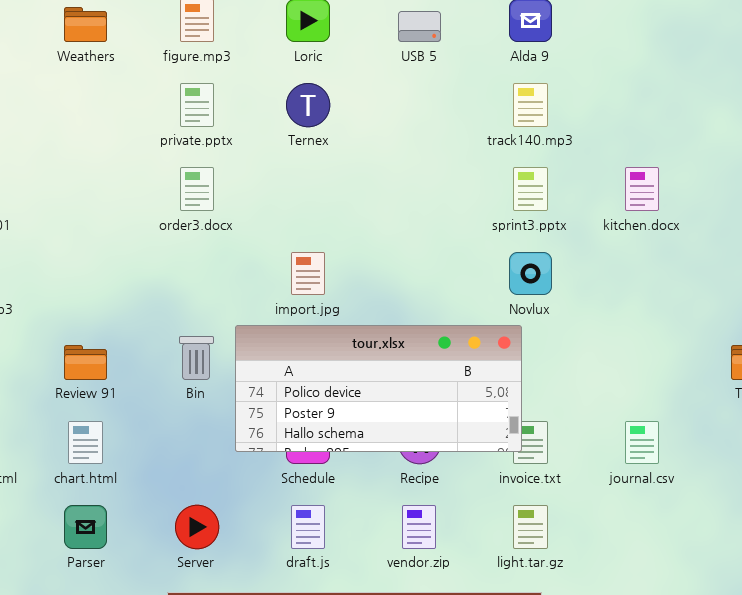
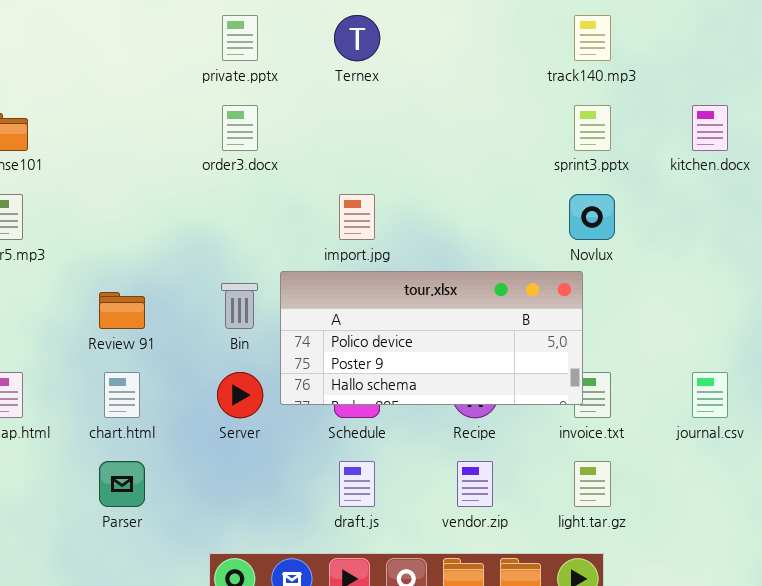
Server: [175,505,219,549] -> [217,372,263,418], moved

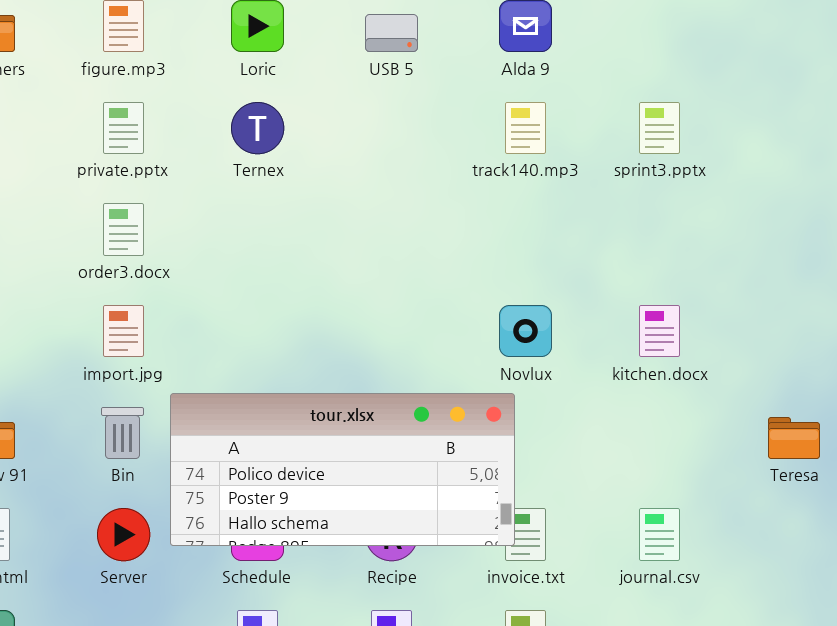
sprint3.pptx: [574,105,611,151] -> [639,102,680,154], moved
kitchen.docx: [692,105,728,151] -> [639,305,680,357], moved
import.jpg: [339,194,375,240] -> [103,305,144,357], moved

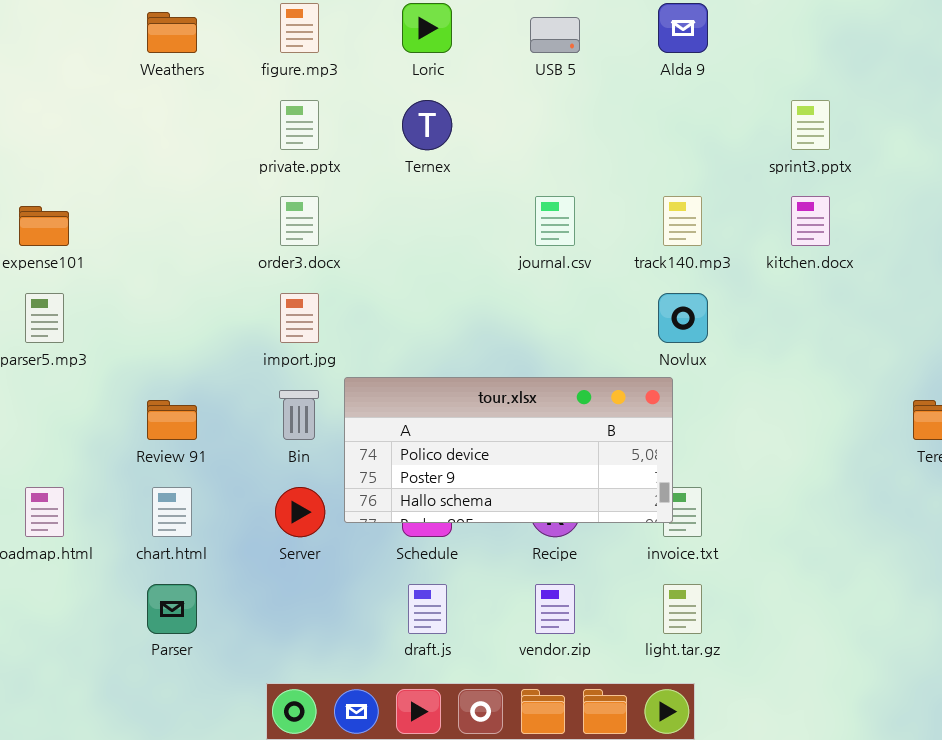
track140.mp3: [505,102,546,154] -> [663,196,702,246], moved
kitchen.docx: [639,305,680,357] -> [791,196,830,246], moved
journal.csv: [639,508,680,561] -> [535,196,575,246], moved

